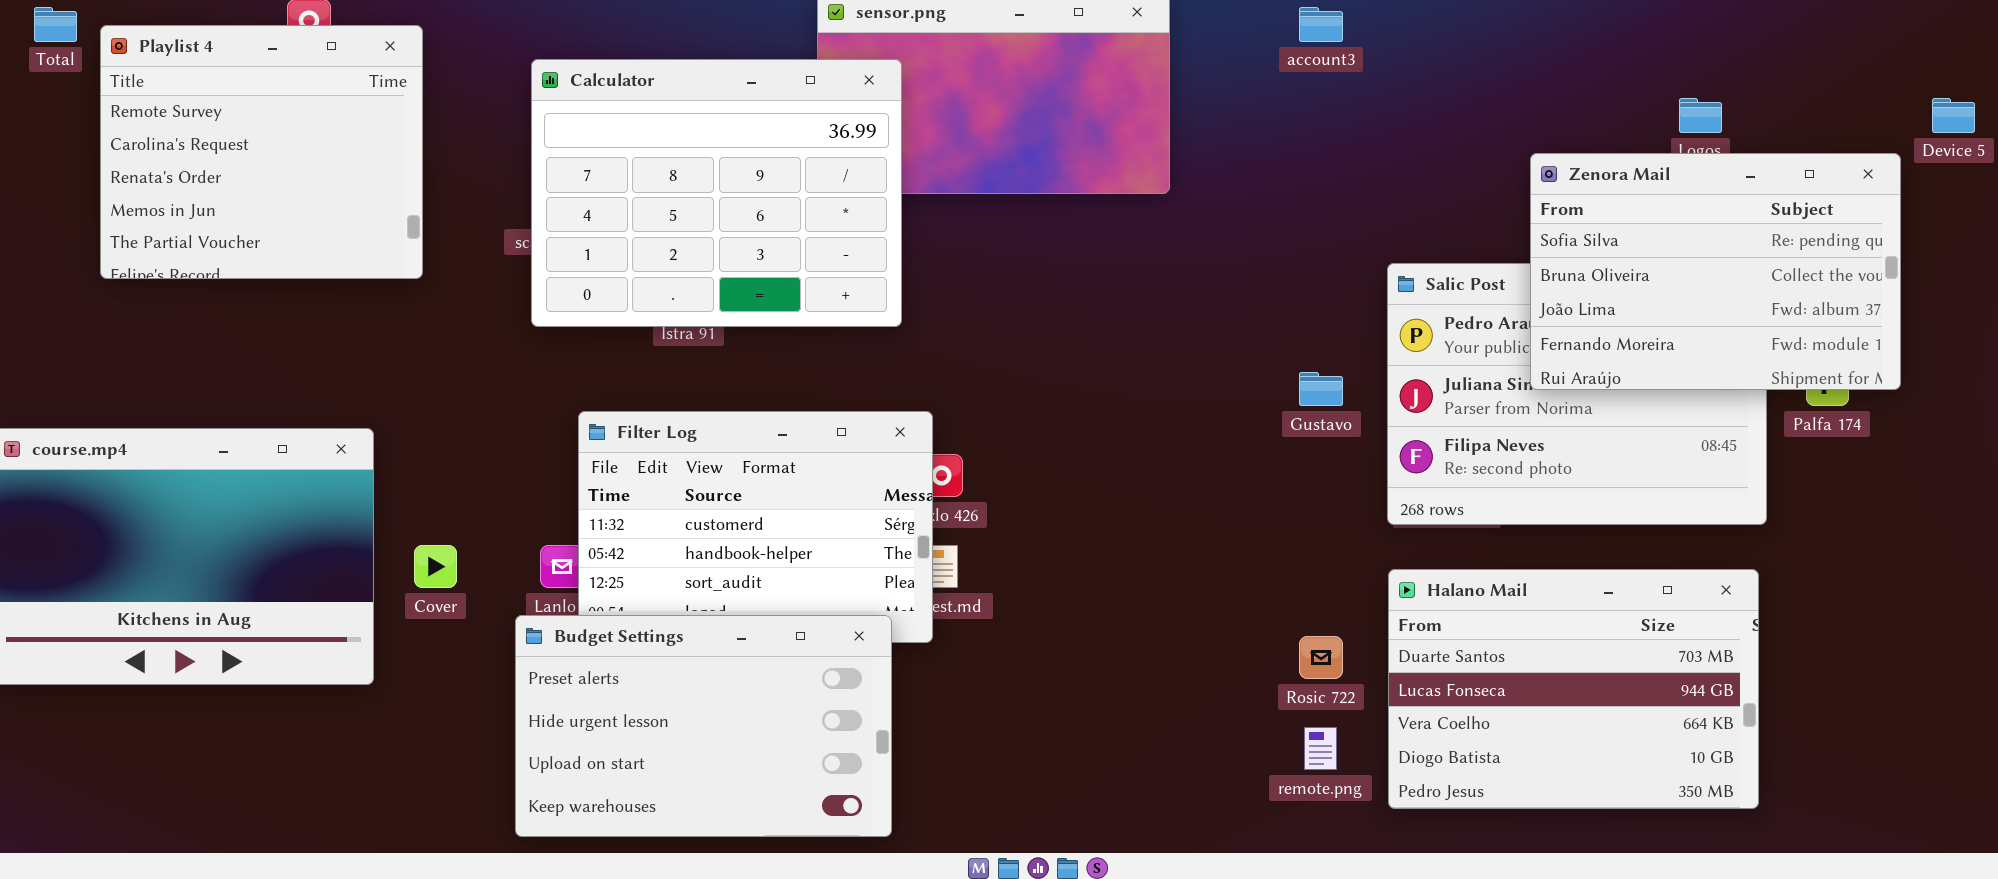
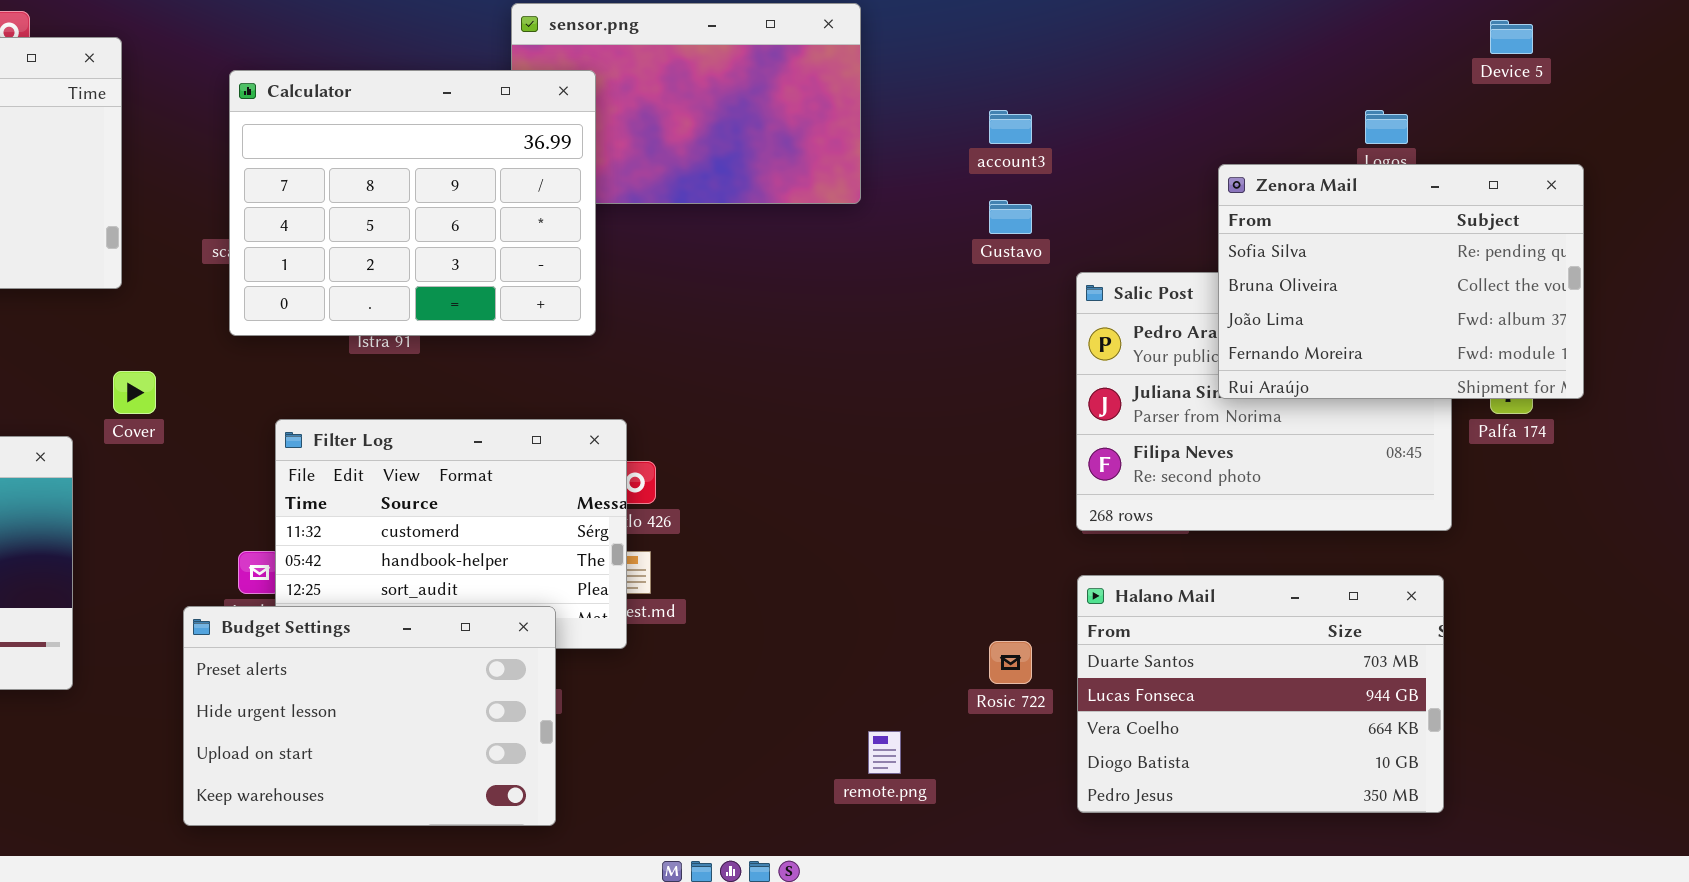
account3: [1299,7,1343,42] -> [989,110,1032,144], moved
Device 5: [1932,98,1975,133] -> [1490,20,1533,54], moved
Gustavo: [1299,372,1343,406] -> [989,200,1032,234], moved
Cover: [414,545,457,588] -> [113,371,156,414], moved
Budget Settings: [515,615,892,837] -> [183,606,556,826], moved
remote.png: [1304,727,1337,770] -> [868,731,901,774], moved

